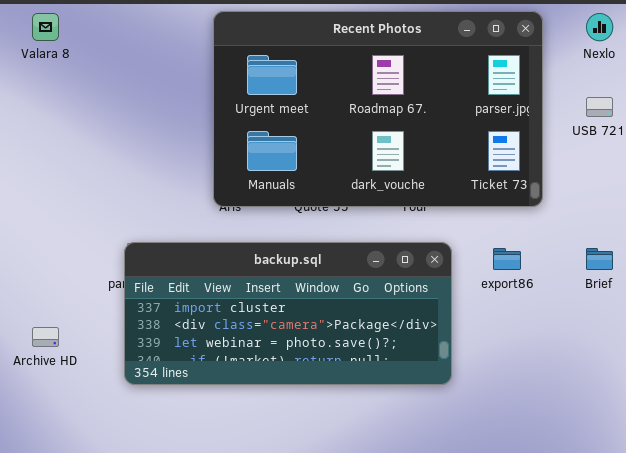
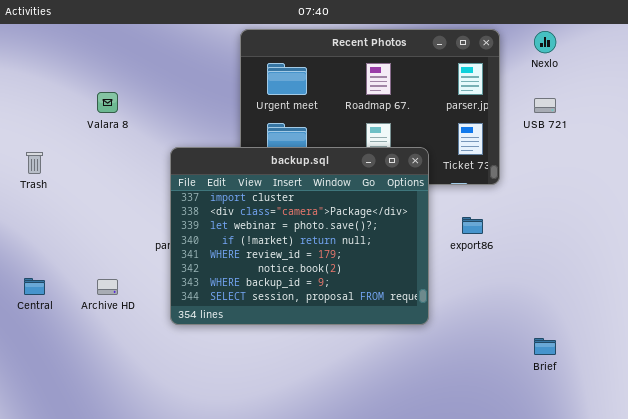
Valara 8: [32,13,59,41] -> [97,92,118,113], moved
backup.sql: [124,242,452,385] -> [170,147,429,325], resized
Brief: [586,248,613,270] -> [534,338,556,355], moved

